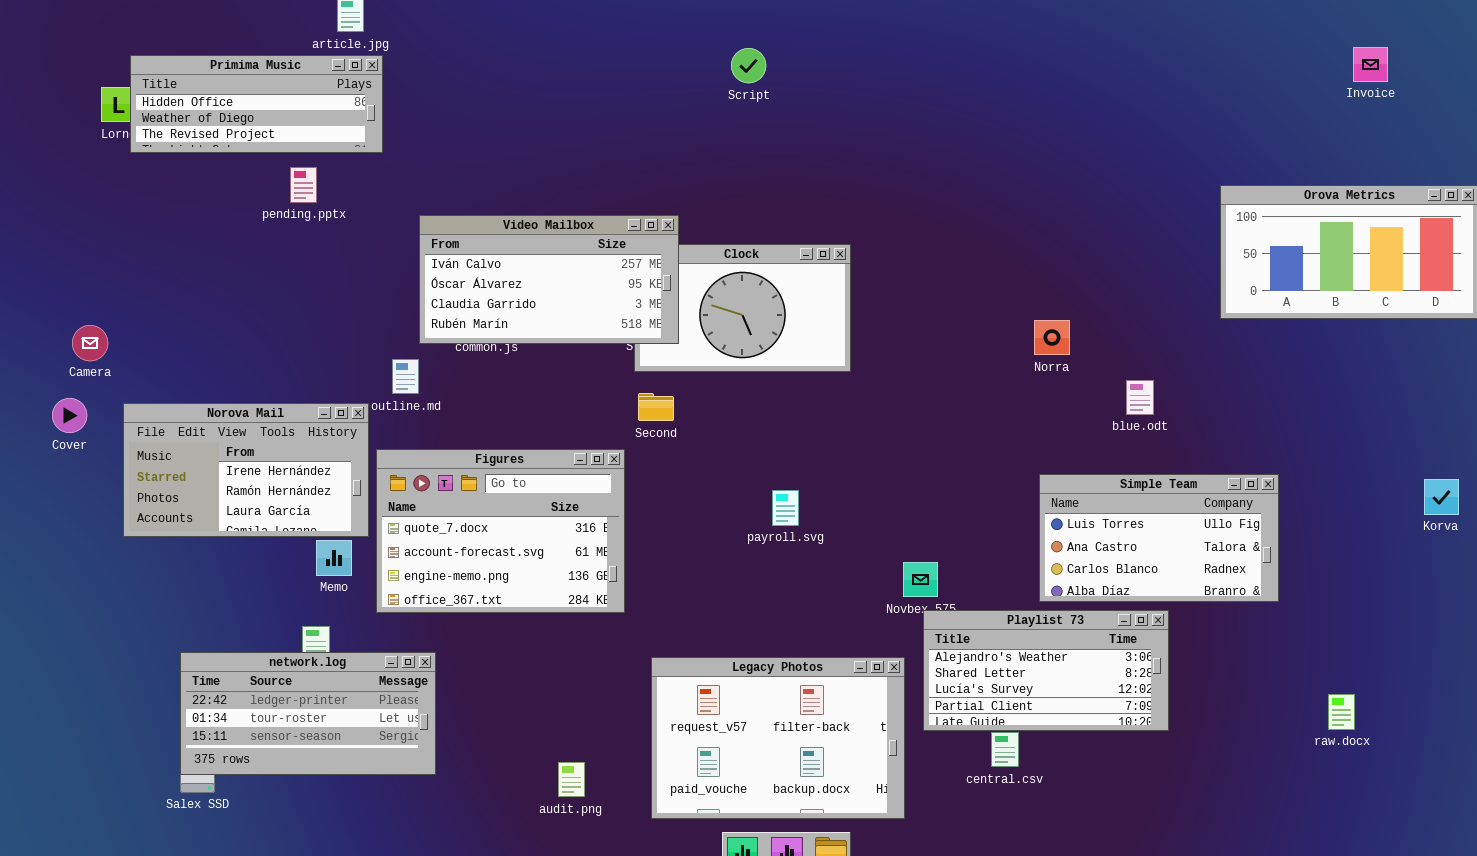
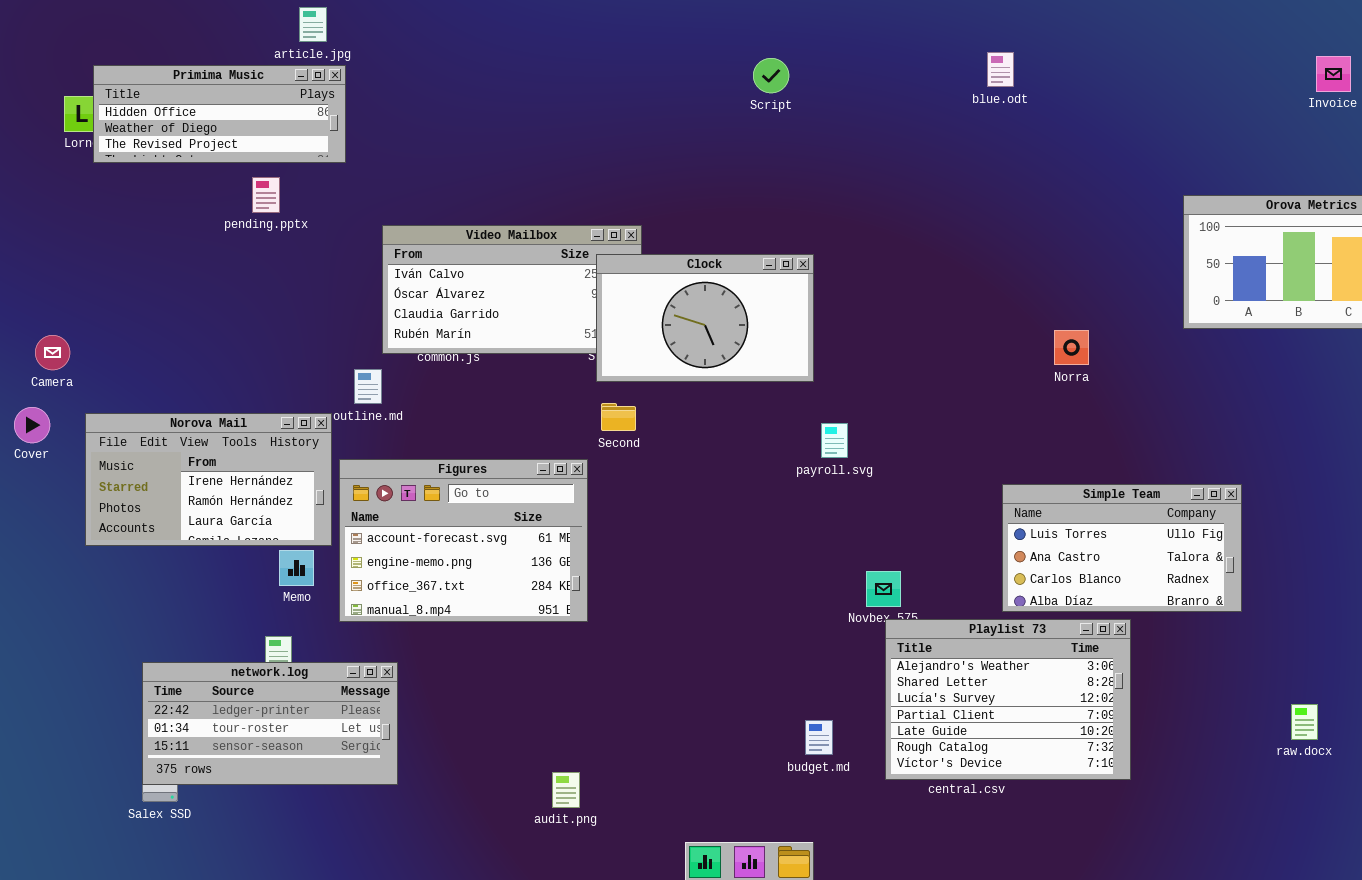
Script: [731,48,766,83] -> [753,58,789,93], moved
Clock: [634,244,851,372] -> [596,254,814,382], raised
Norra: [1034,320,1070,355] -> [1054,330,1089,365], moved
blue.odt: [1126,380,1154,415] -> [987,52,1014,87], moved
Figures: [376,449,625,613] -> [339,459,588,622], scrolled down 1 row
payroll.svg: [772,490,799,526] -> [821,423,848,458], moved
Playlist 73: [923,610,1169,731] -> [885,619,1131,780], resized
Legacy Photos: [651,657,905,819] -> none, closed
audit.png: [558,762,585,797] -> [552,772,580,808], moved

